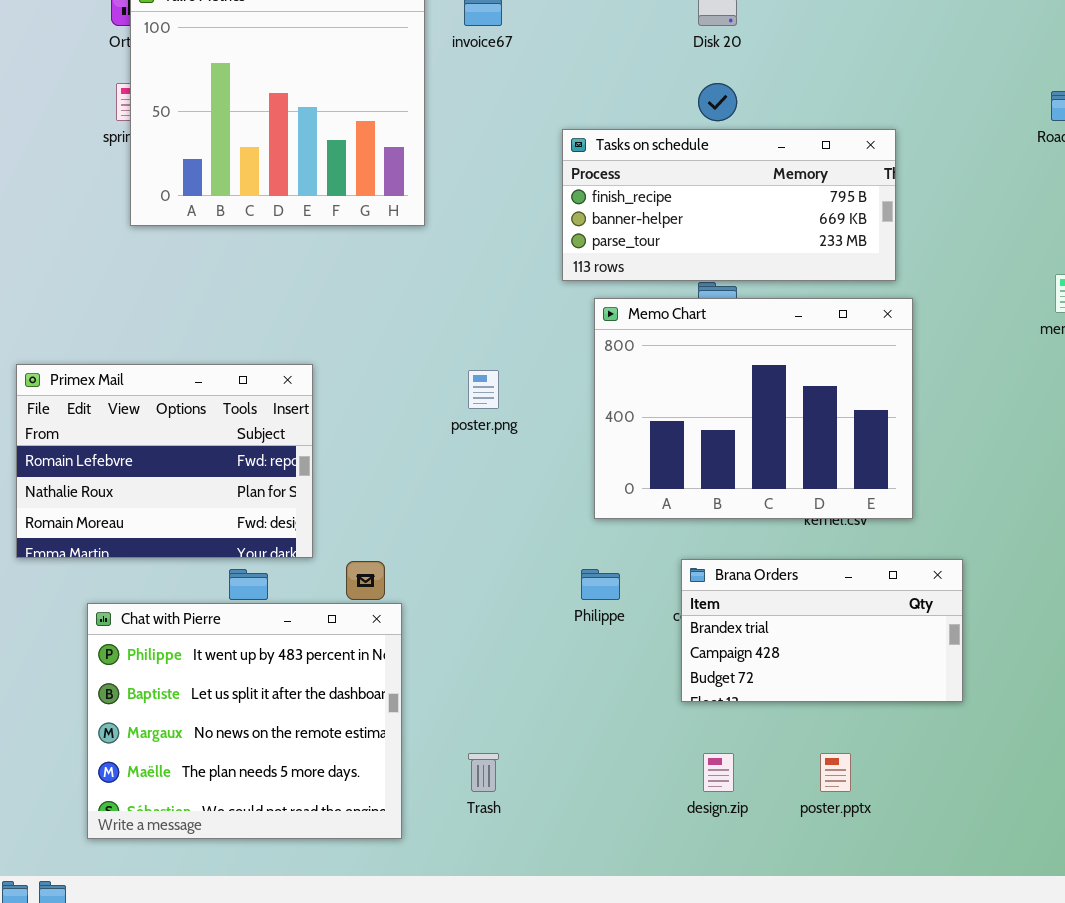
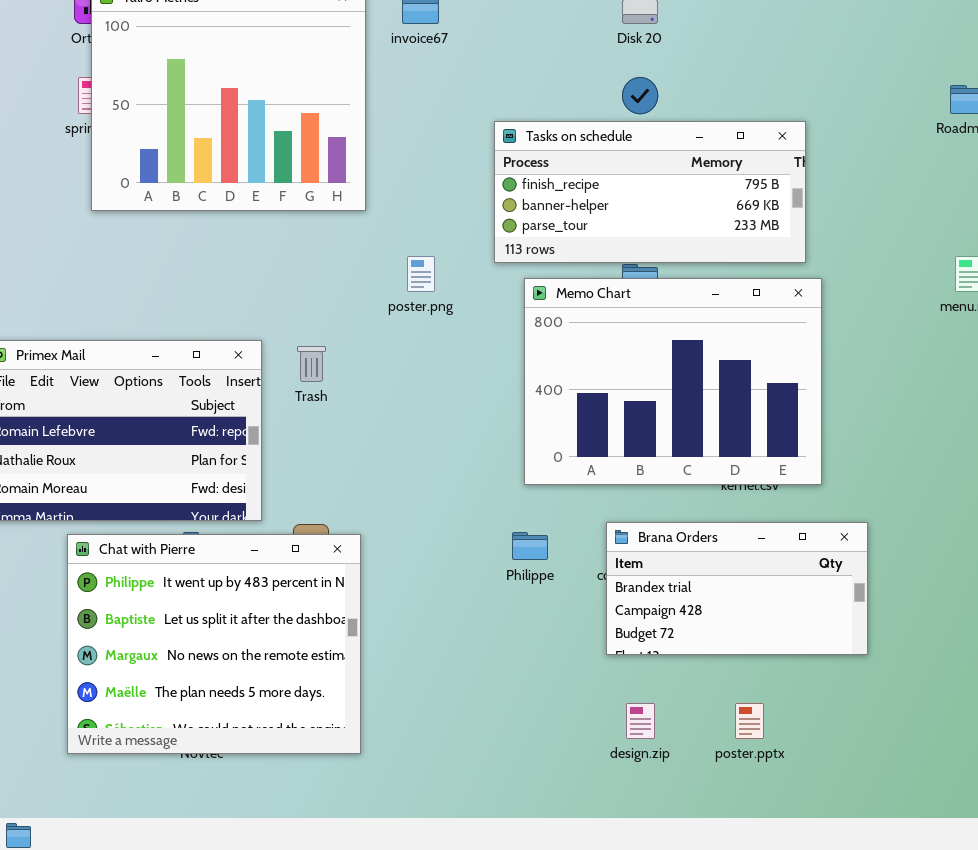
poster.png: [468,370,499,409] -> [407,256,435,292], moved
Chat with Pierre: [87,603,402,839] -> [67,534,361,754], moved
Trash: [468,753,499,792] -> [297,346,326,382], moved

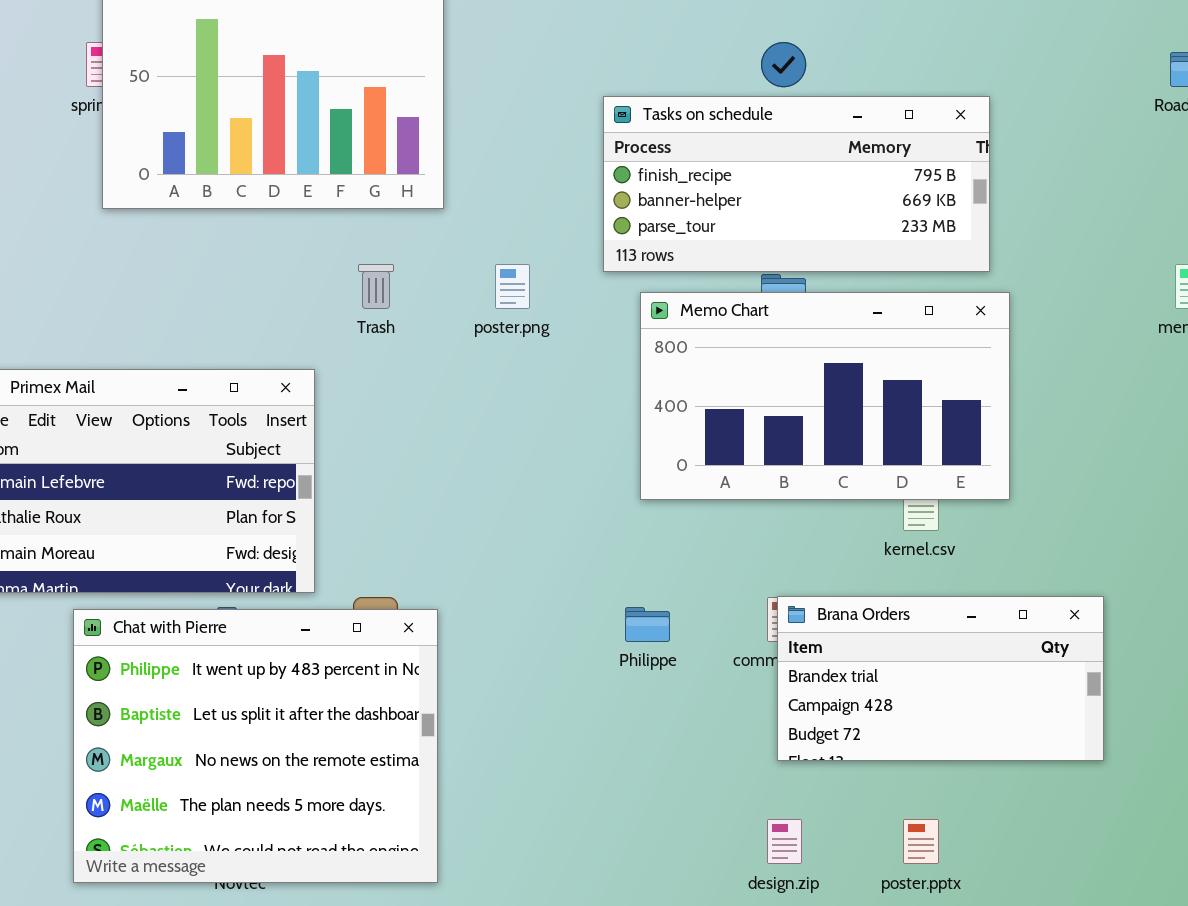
Memo Chart: [524,278,822,485] -> [640,292,1010,500], resized
Trash: [297,346,326,382] -> [358,264,394,309], moved
Brana Orders: [606,522,868,655] -> [777,596,1104,761], moved

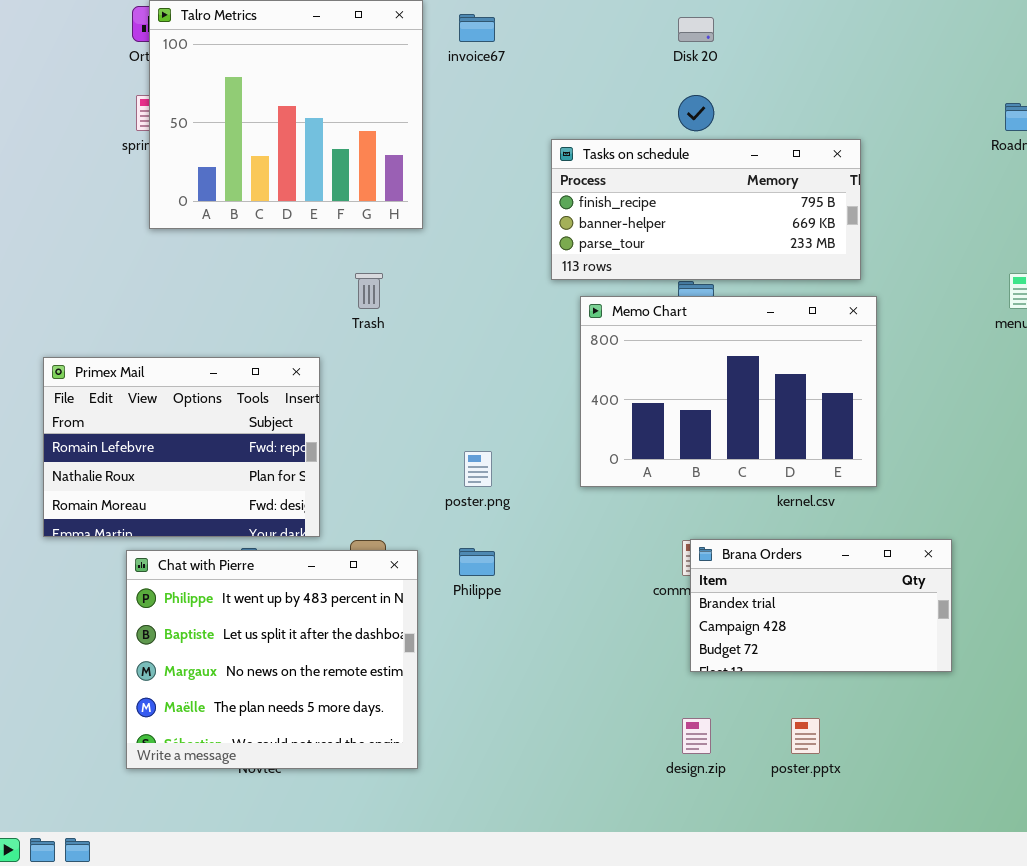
poster.png: [495,264,530,309] -> [464,451,492,487], moved
Memo Chart: [640,292,1010,500] -> [580,296,877,487], resized
Philippe: [625,607,670,642] -> [459,548,495,576], moved

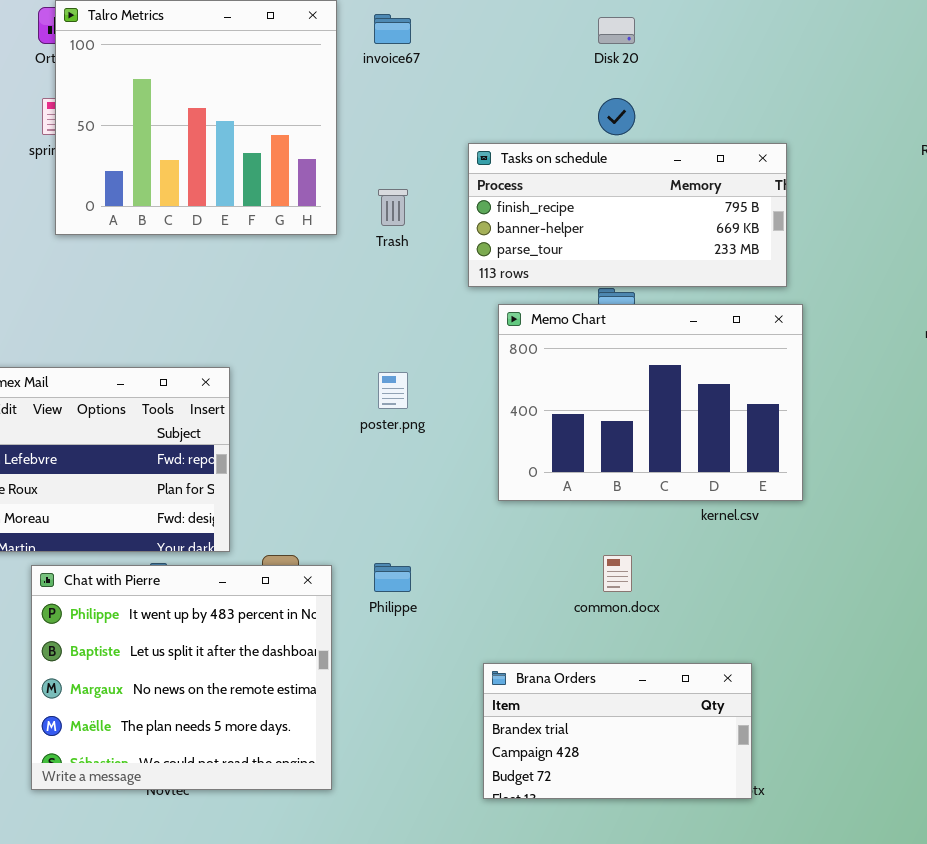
Trash: [355,273,383,309] -> [378,189,408,226], moved
poster.png: [464,451,492,487] -> [378,372,408,409], moved
Brana Orders: [690,539,952,672] -> [483,663,752,799], moved

